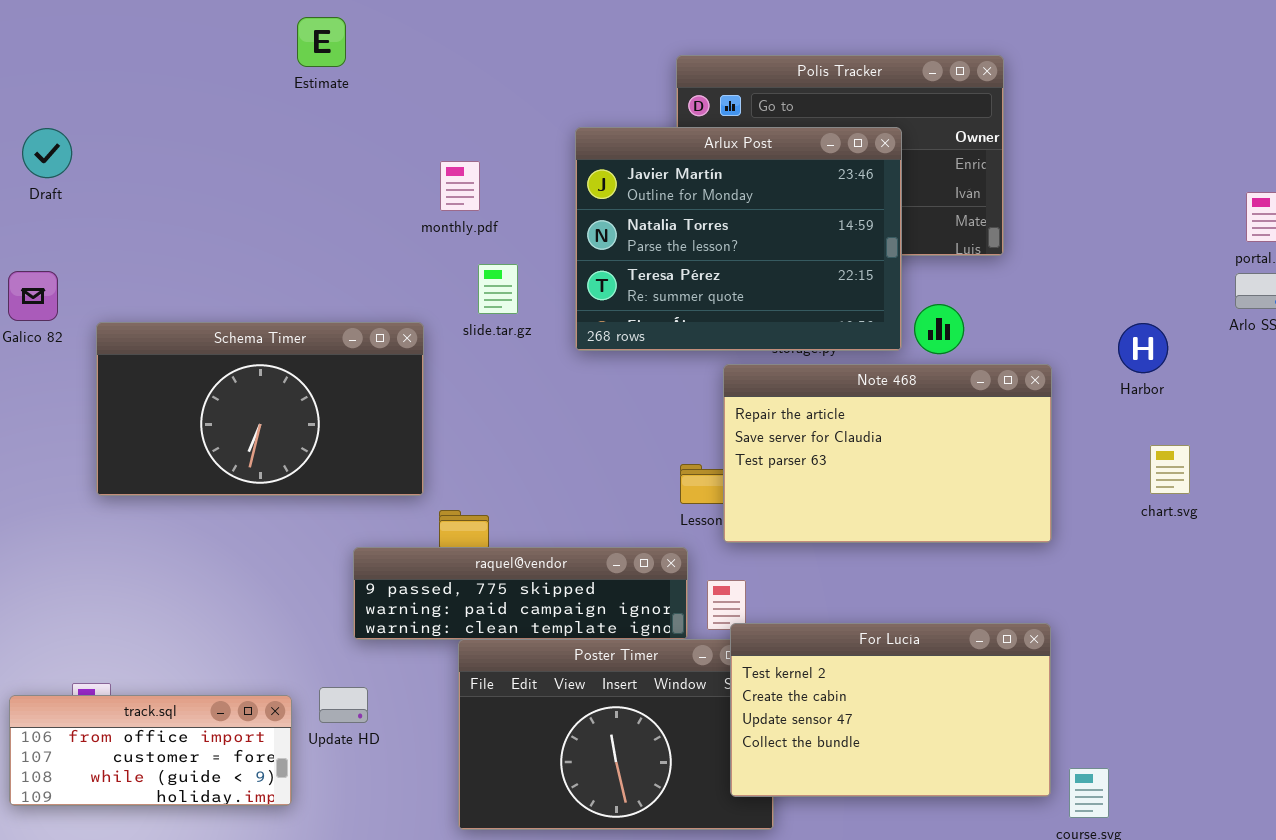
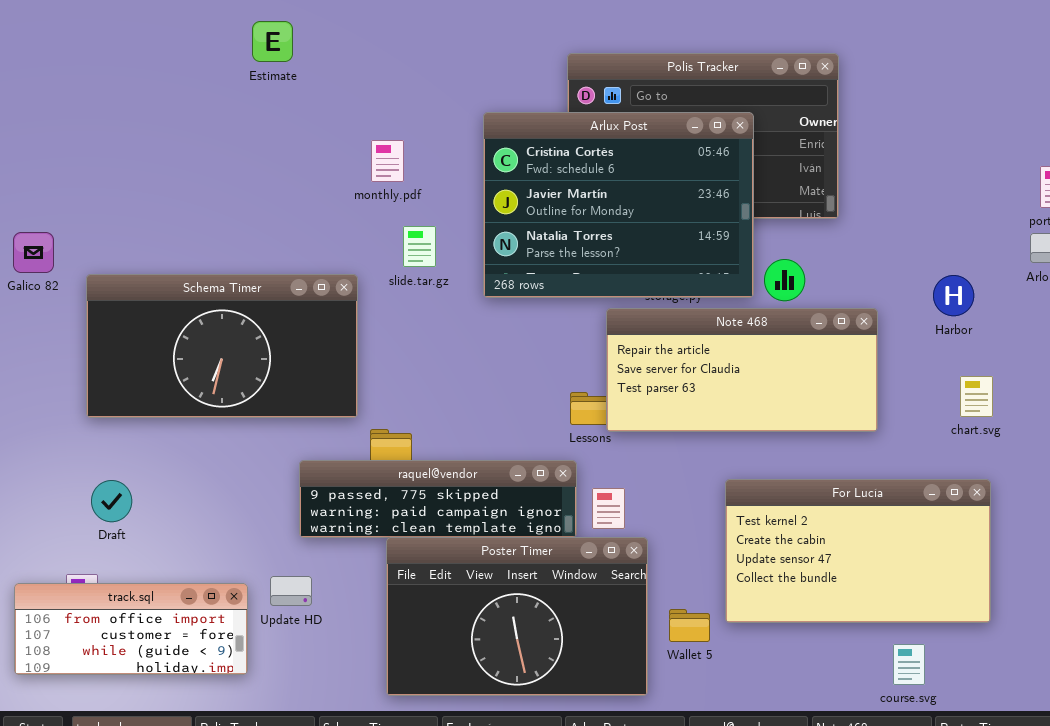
Arlux Post: [575,127,902,351] -> [483,112,754,298], scrolled up 1 row
Draft: [22,128,72,178] -> [91,480,132,522], moved
Note 468: [723,364,1052,543] -> [606,308,878,432], resized
For Lucía: [730,623,1051,797] -> [725,479,991,623], moved

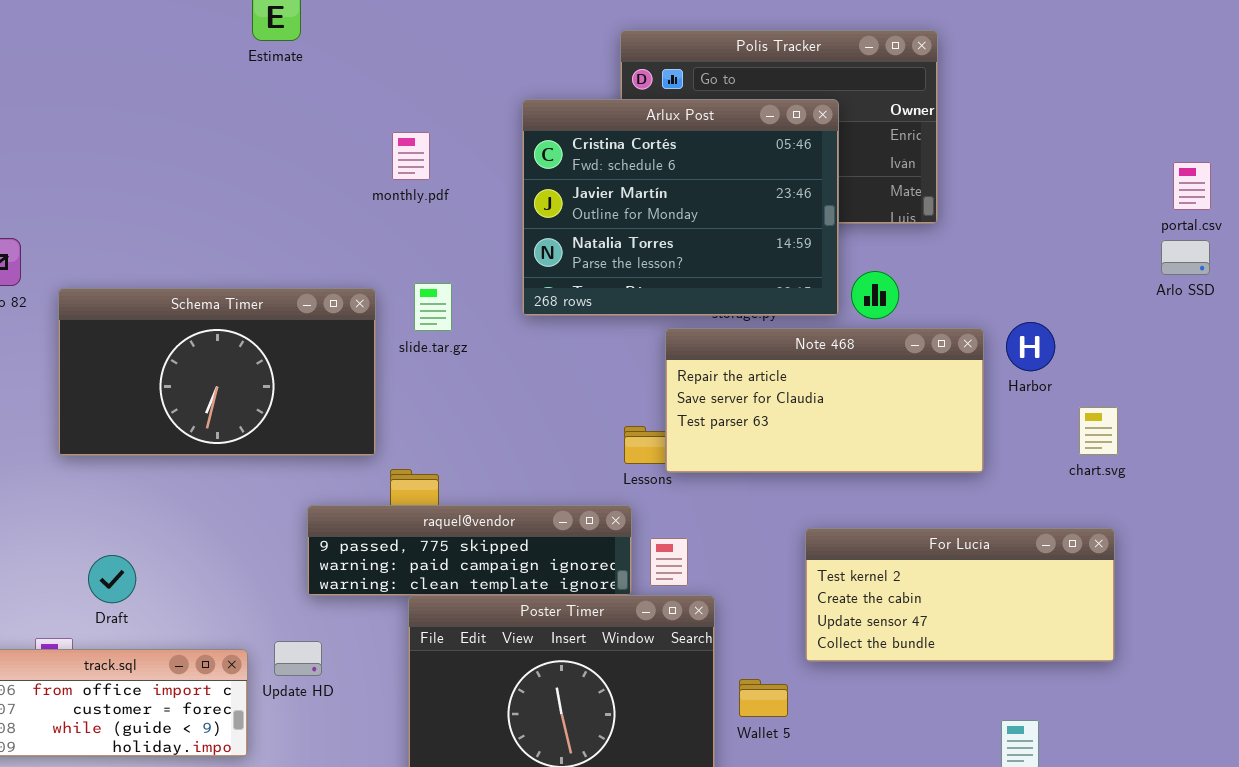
slide.tar.gz: [403,226,436,267] -> [414,283,452,331], moved
Harbor: [933,275,974,316] -> [1006,322,1055,371], moved
For Lucía: [725,479,991,623] -> [805,528,1115,662], resized
Draft: [91,480,132,522] -> [88,555,136,603], moved

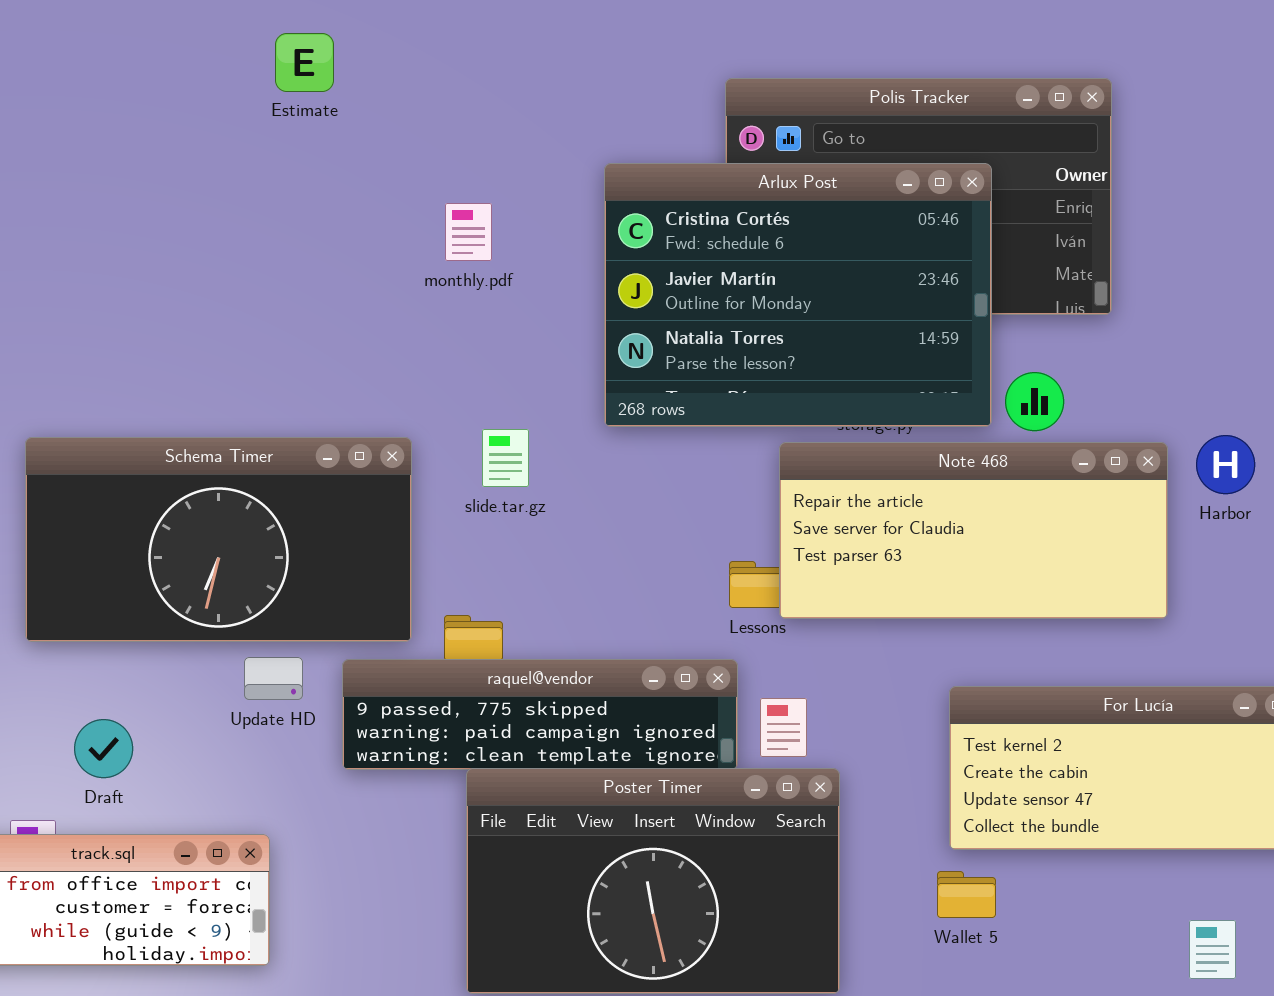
slide.tar.gz: [414,283,452,331] -> [482,429,529,487], moved
Schema Timer: [58,288,376,456] -> [25,437,412,642], moved
Update HD: [274,641,322,676] -> [244,657,303,700], moved
Wallet 5: [739,679,788,717] -> [937,871,996,918], moved

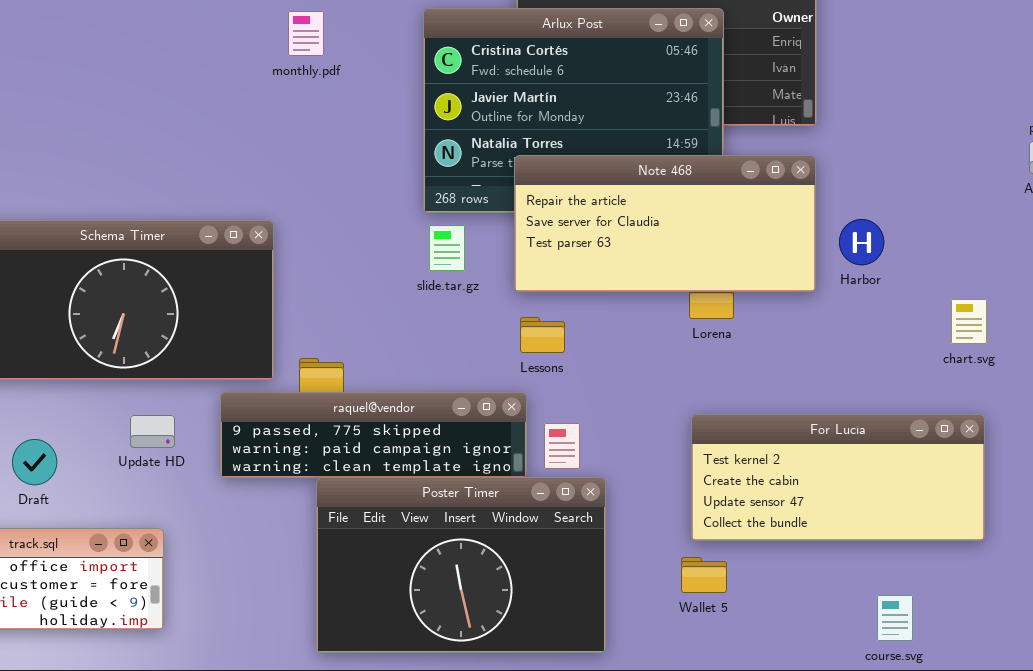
monthly.pdf: [445,203,492,261] -> [288,11,324,56], moved
slide.tar.gz: [482,429,529,487] -> [429,225,465,271], moved
Harbor: [1196,435,1255,494] -> [839,219,884,265], moved
Note 468: [779,442,1168,619] -> [514,155,816,292], moved
Update HD: [244,657,303,700] -> [130,415,175,448], moved

